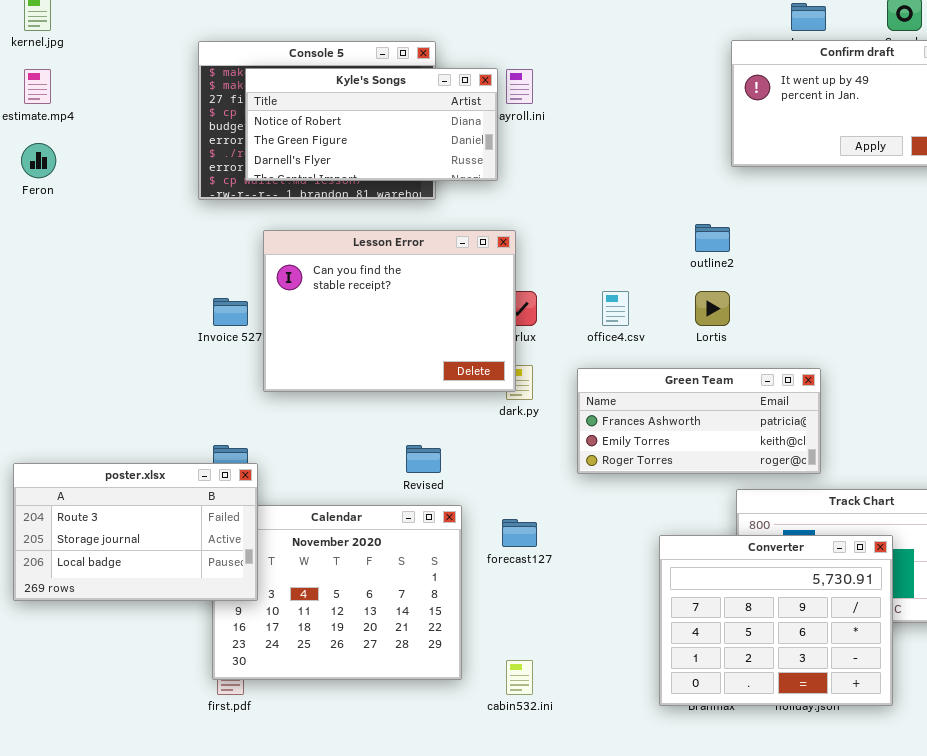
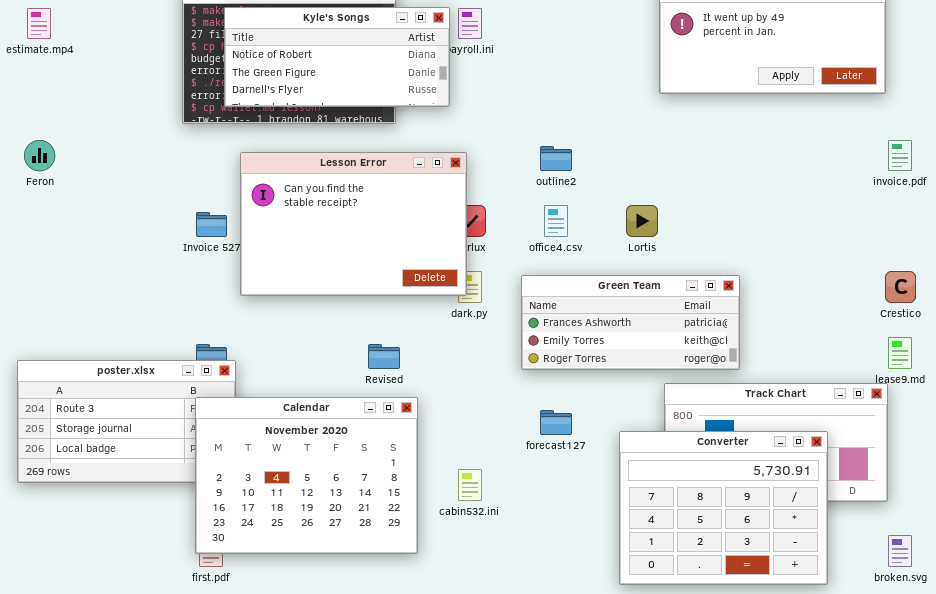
Feron: [21,143,56,178] -> [24,140,55,171], moved
outline2: [695,224,730,252] -> [540,146,572,171], moved
Calendar: [212,505,462,680] -> [195,397,418,554], raised
forecast127: [502,519,537,547] -> [540,410,572,435], moved
Converter: [659,535,893,706] -> [619,431,828,585], moved
cabin532.ini: [506,660,533,695] -> [458,469,482,501], moved

